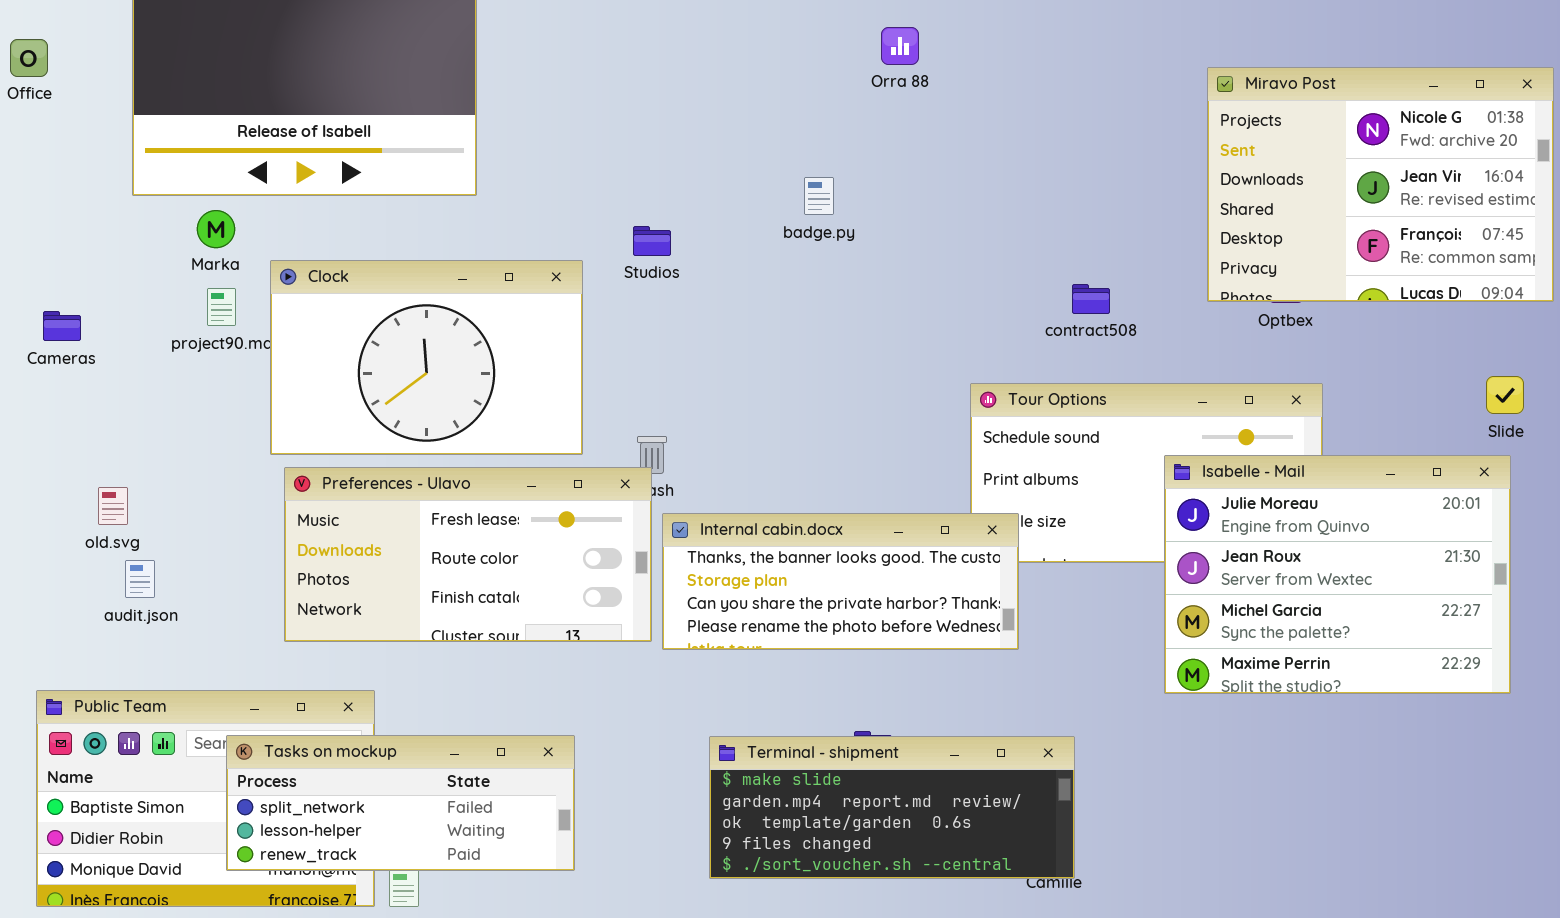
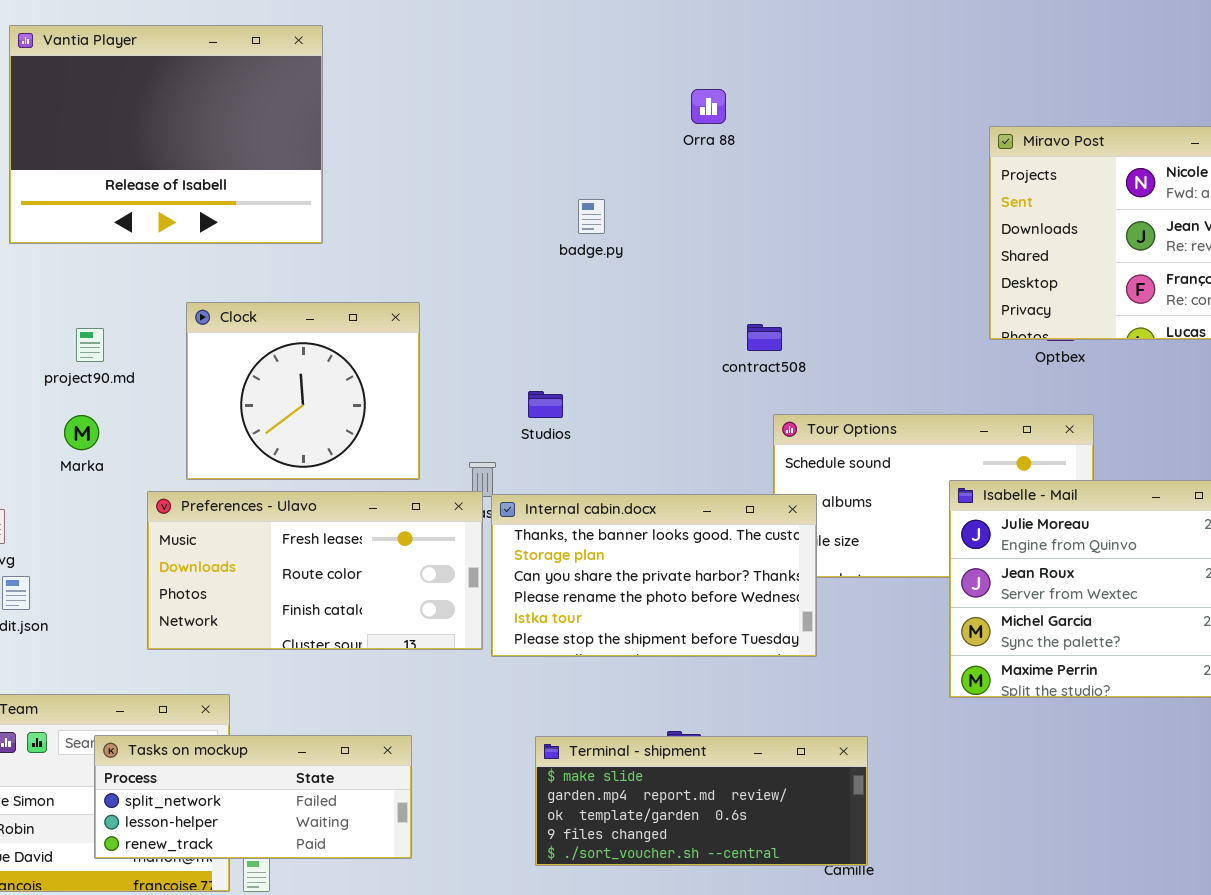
badge.py: [804,177,834,215] -> [578,199,605,234], moved
Marka: [197,210,235,248] -> [64,415,99,450], moved
Studios: [633,226,671,256] -> [528,391,563,418], moved
Clock: [270,260,583,455] -> [186,302,420,480], resized
contract508: [1072,284,1110,314] -> [747,324,782,351], moved
Internal cabin.docx: [662,513,1019,650] -> [491,494,817,657], resized

